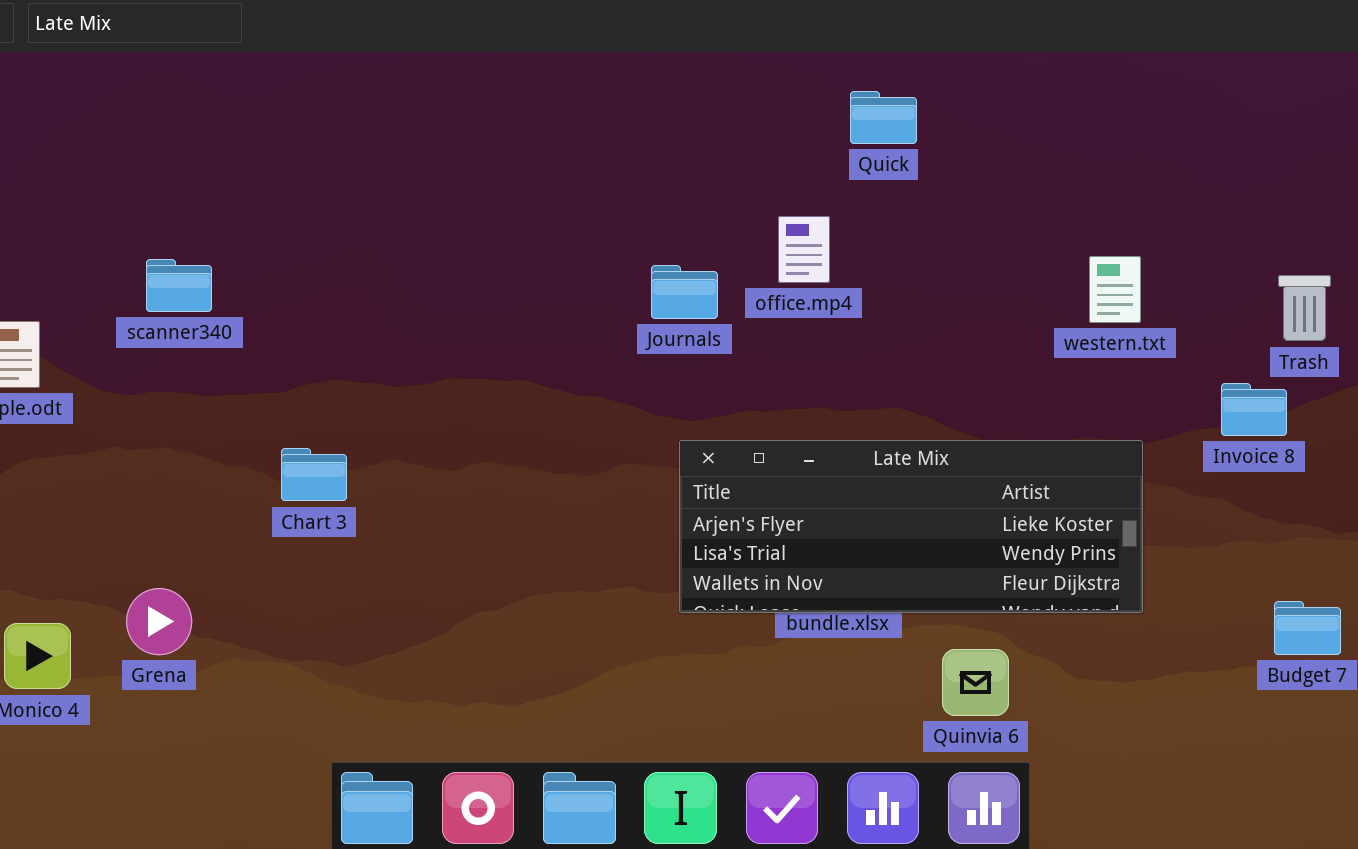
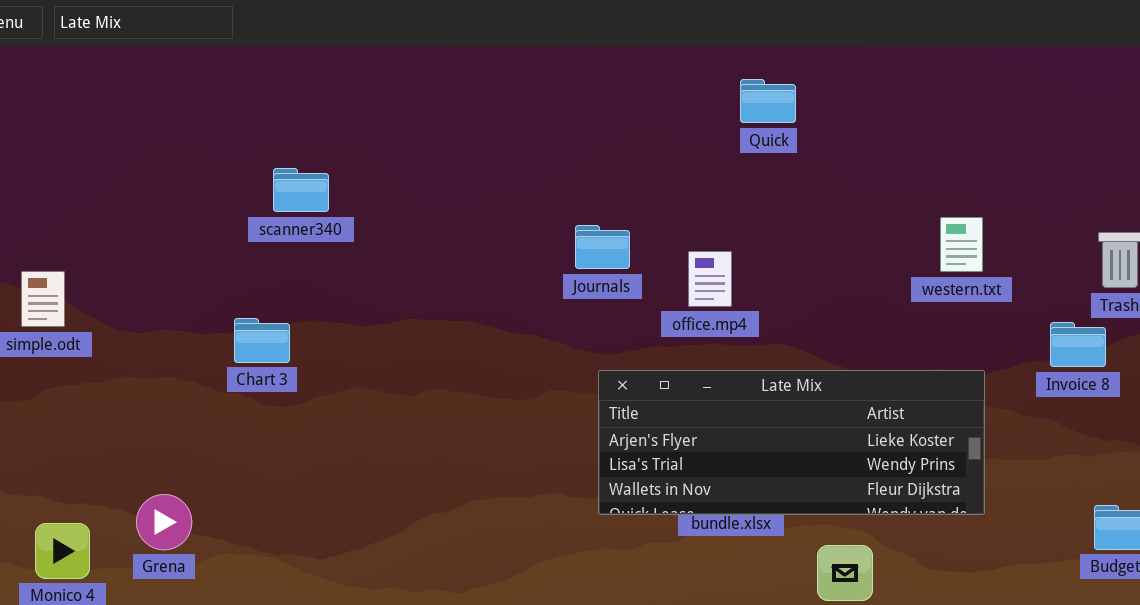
office.mp4: [778,216,830,283] -> [688,251,732,307], moved
scanner340: [146,259,212,312] -> [273,168,329,212], moved
Chart 3: [281,448,347,501] -> [234,318,290,363], moved

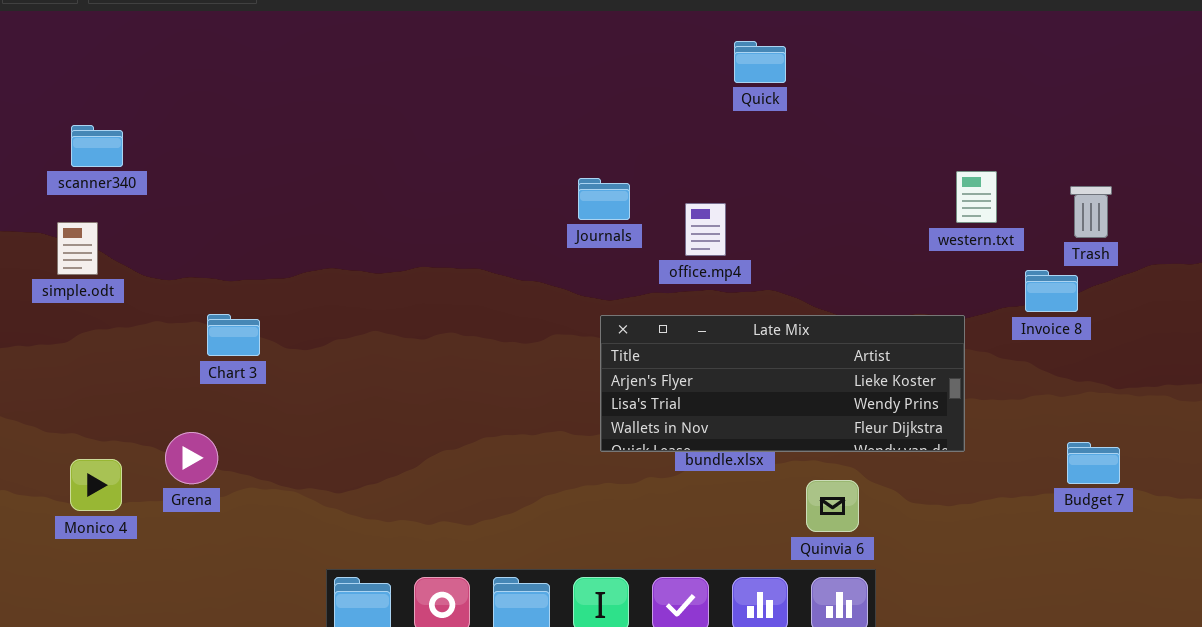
scanner340: [273,168,329,212] -> [71,125,123,167], moved
western.txt: [940,217,983,272] -> [956,171,997,223], moved
Chart 3: [234,318,290,363] -> [207,314,260,356], moved

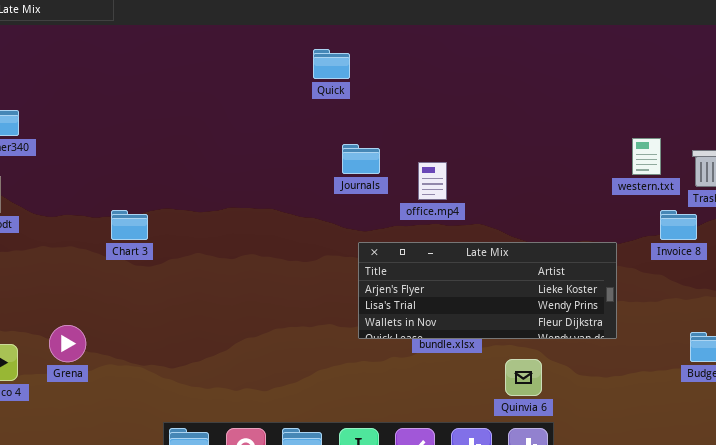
Quick: [734,41,786,83] -> [313,49,350,79], moved
western.txt: [956,171,997,223] -> [632,138,661,175], moved
Chart 3: [207,314,260,356] -> [111,210,148,240], moved

